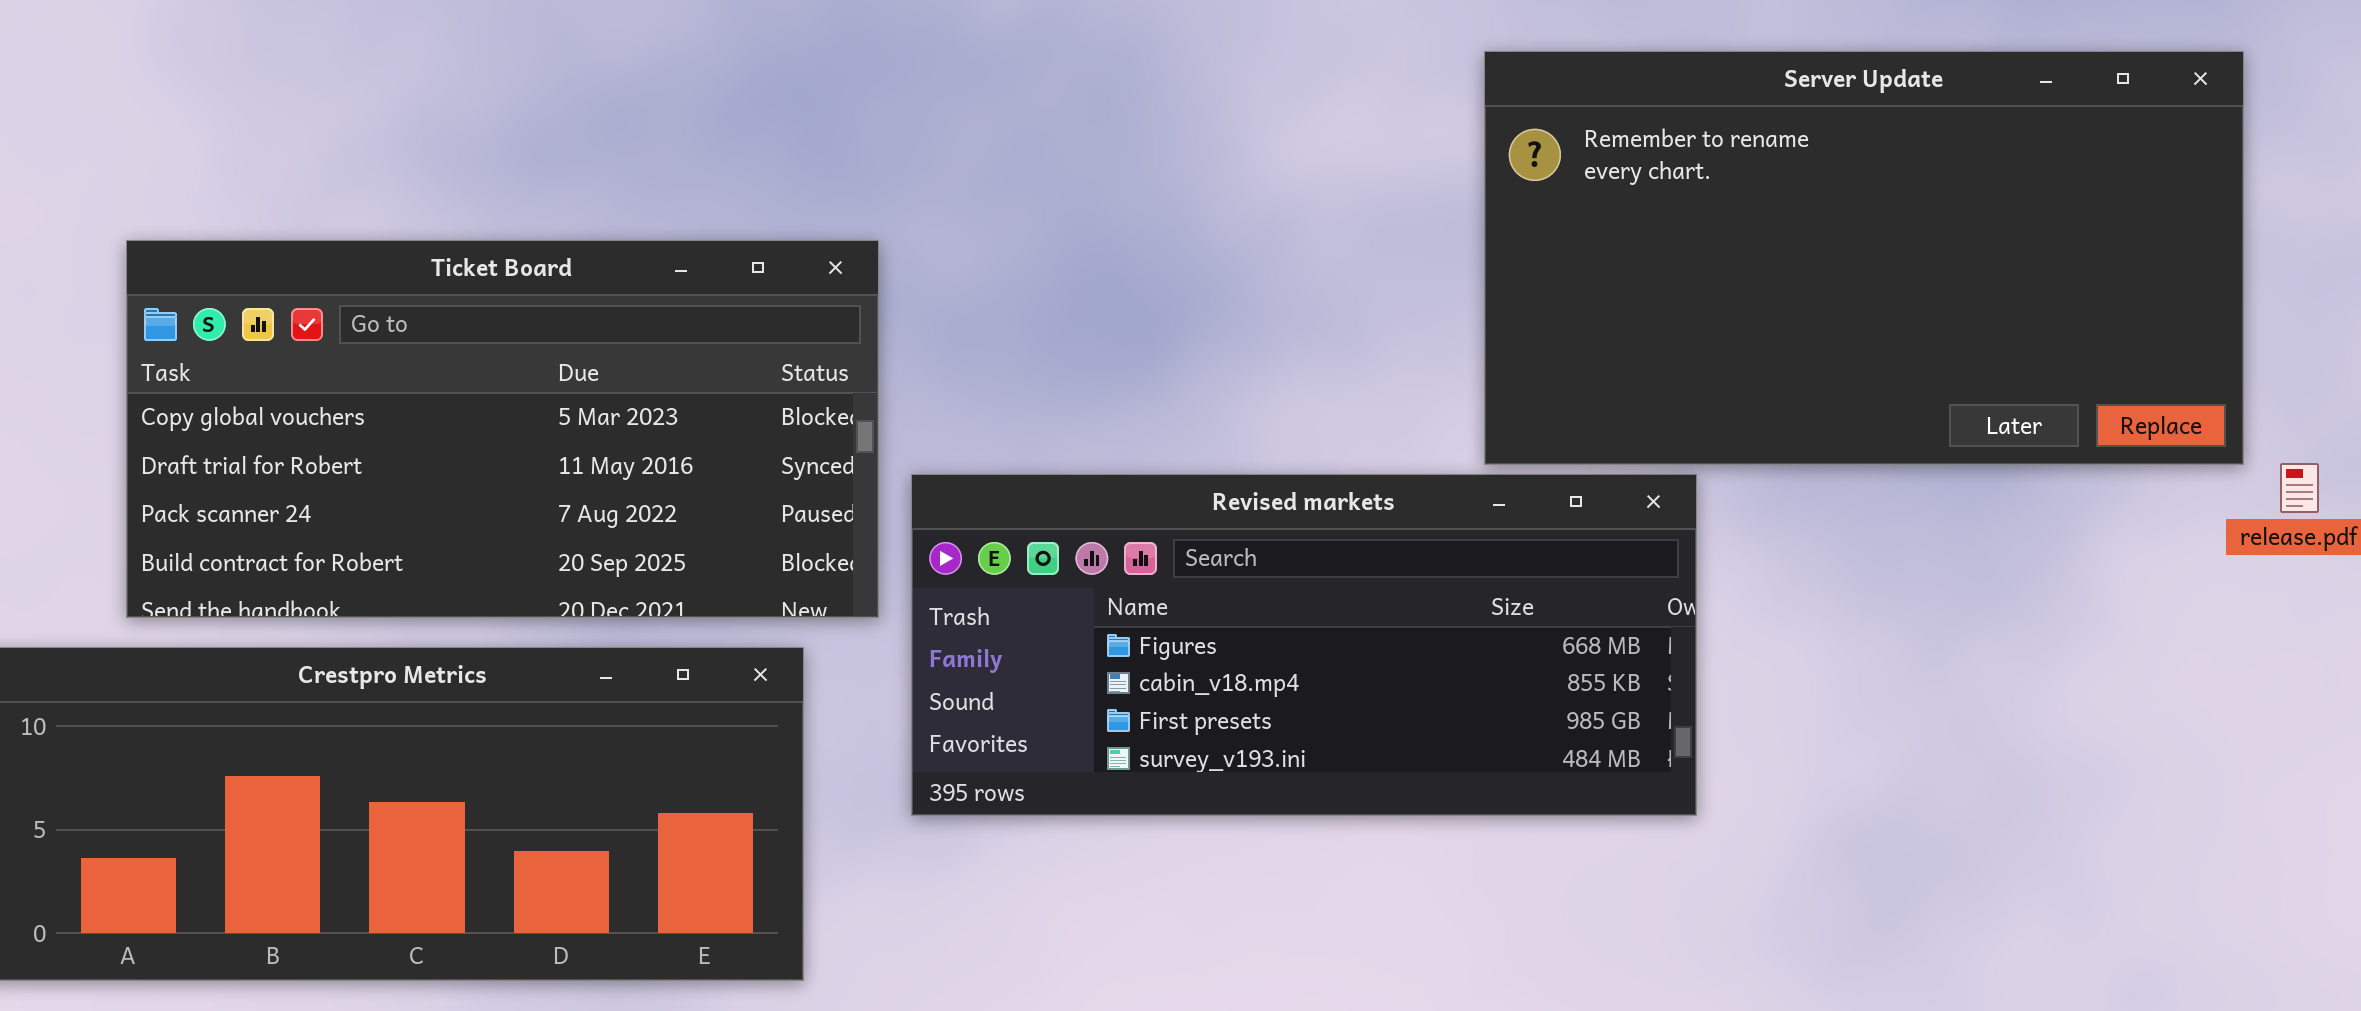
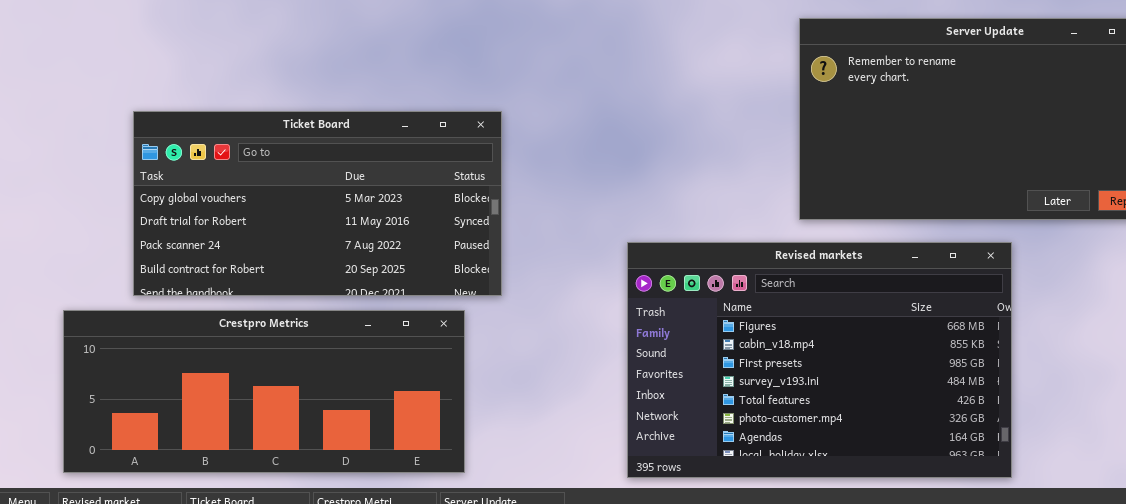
Revised markets: [911,474,1697,816] -> [627,242,1012,478], moved, resized

